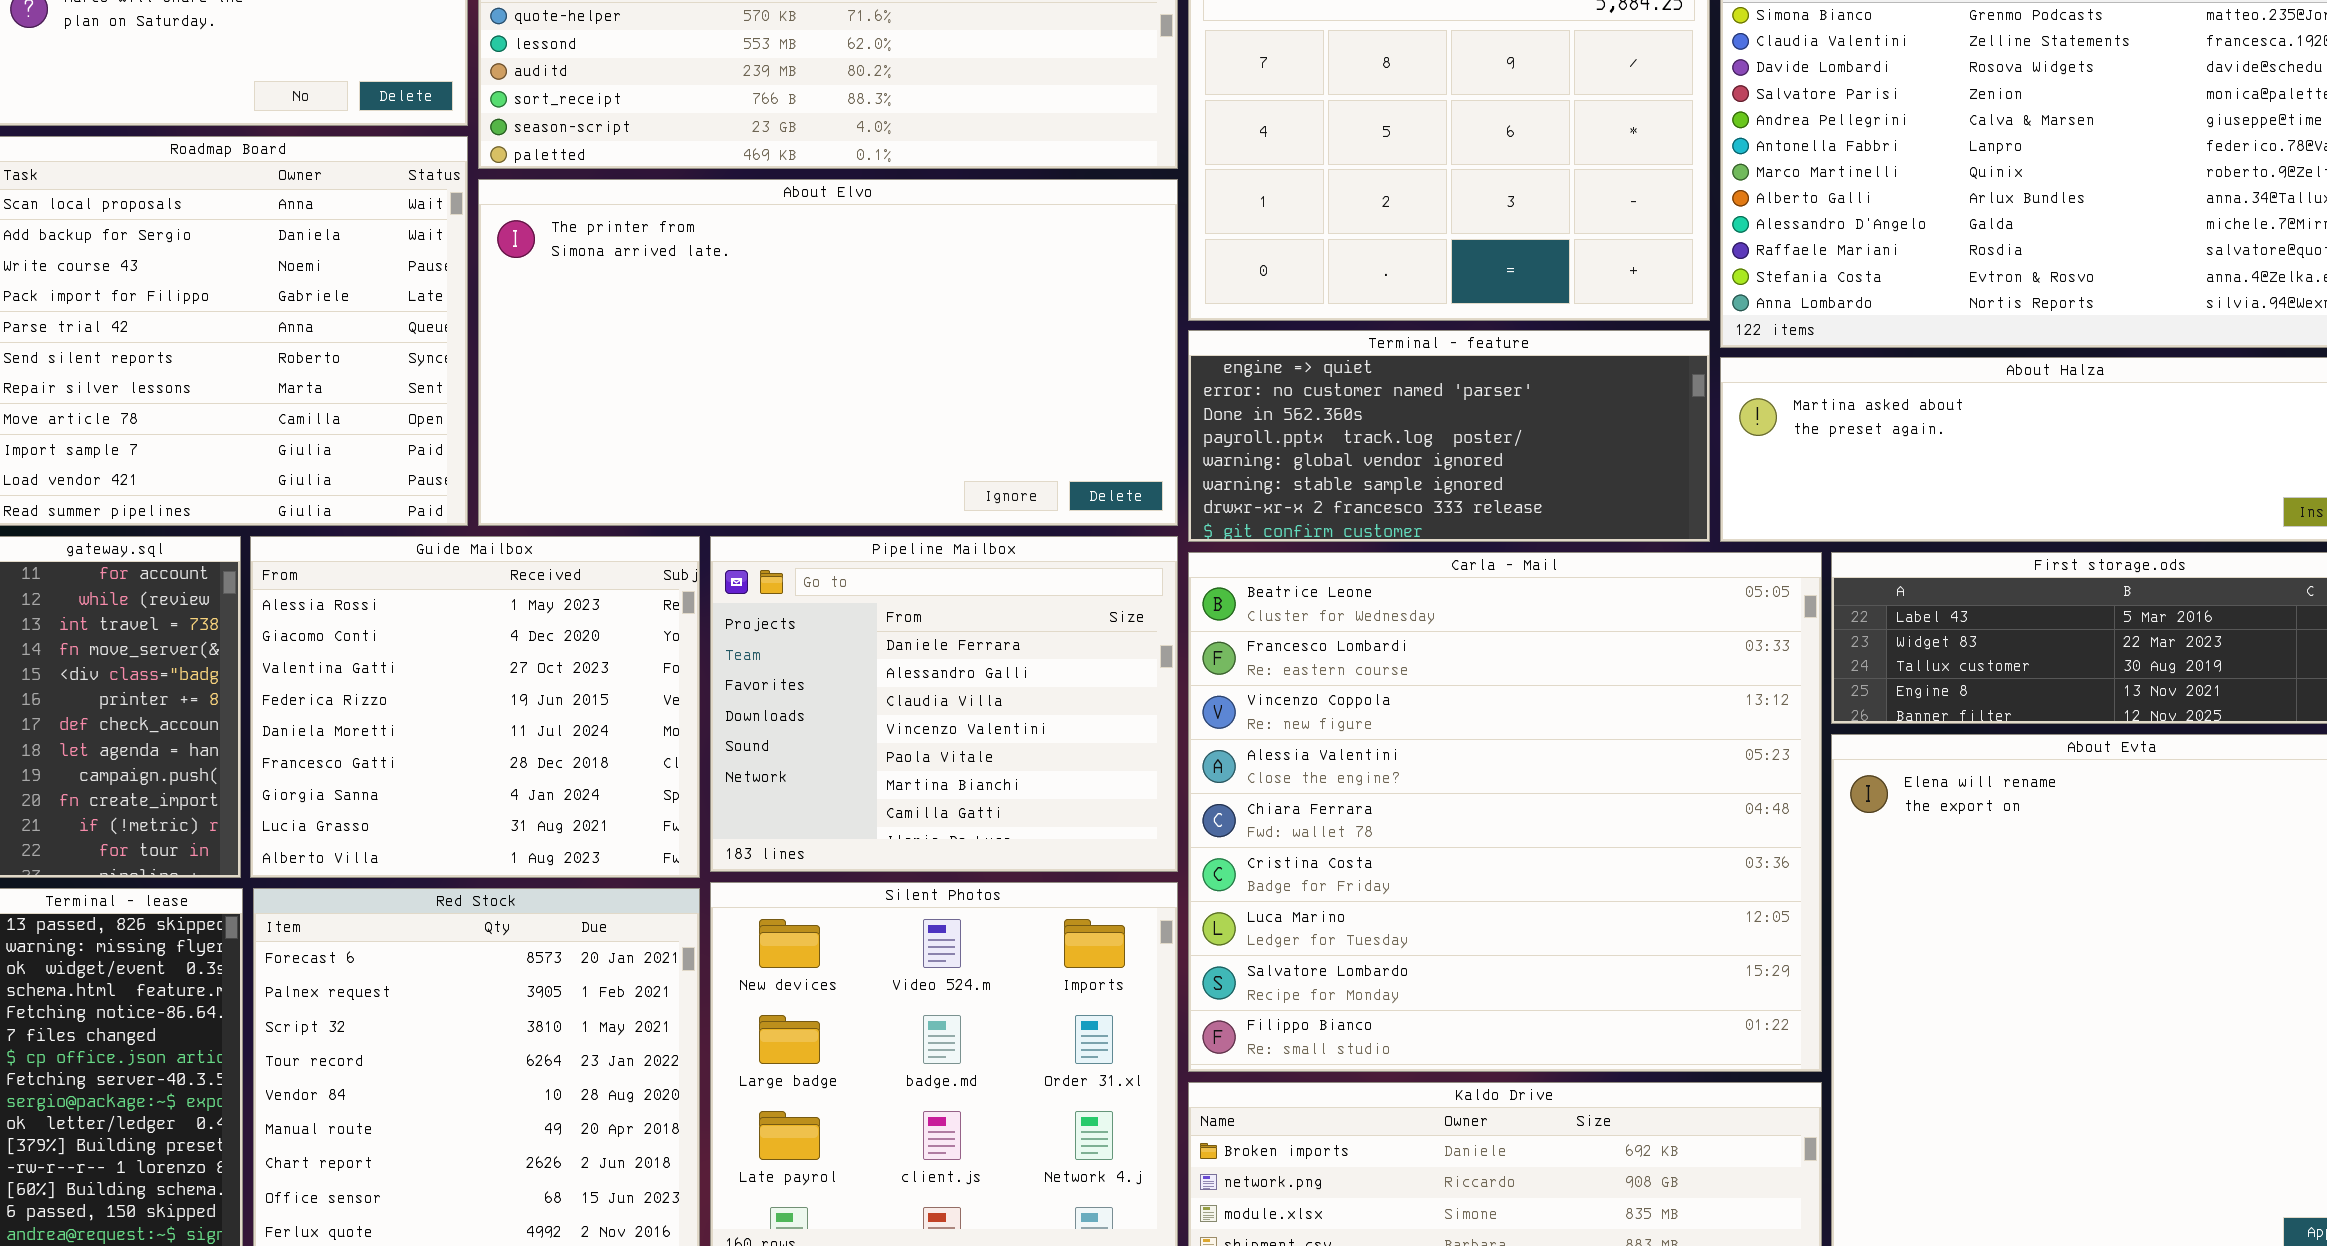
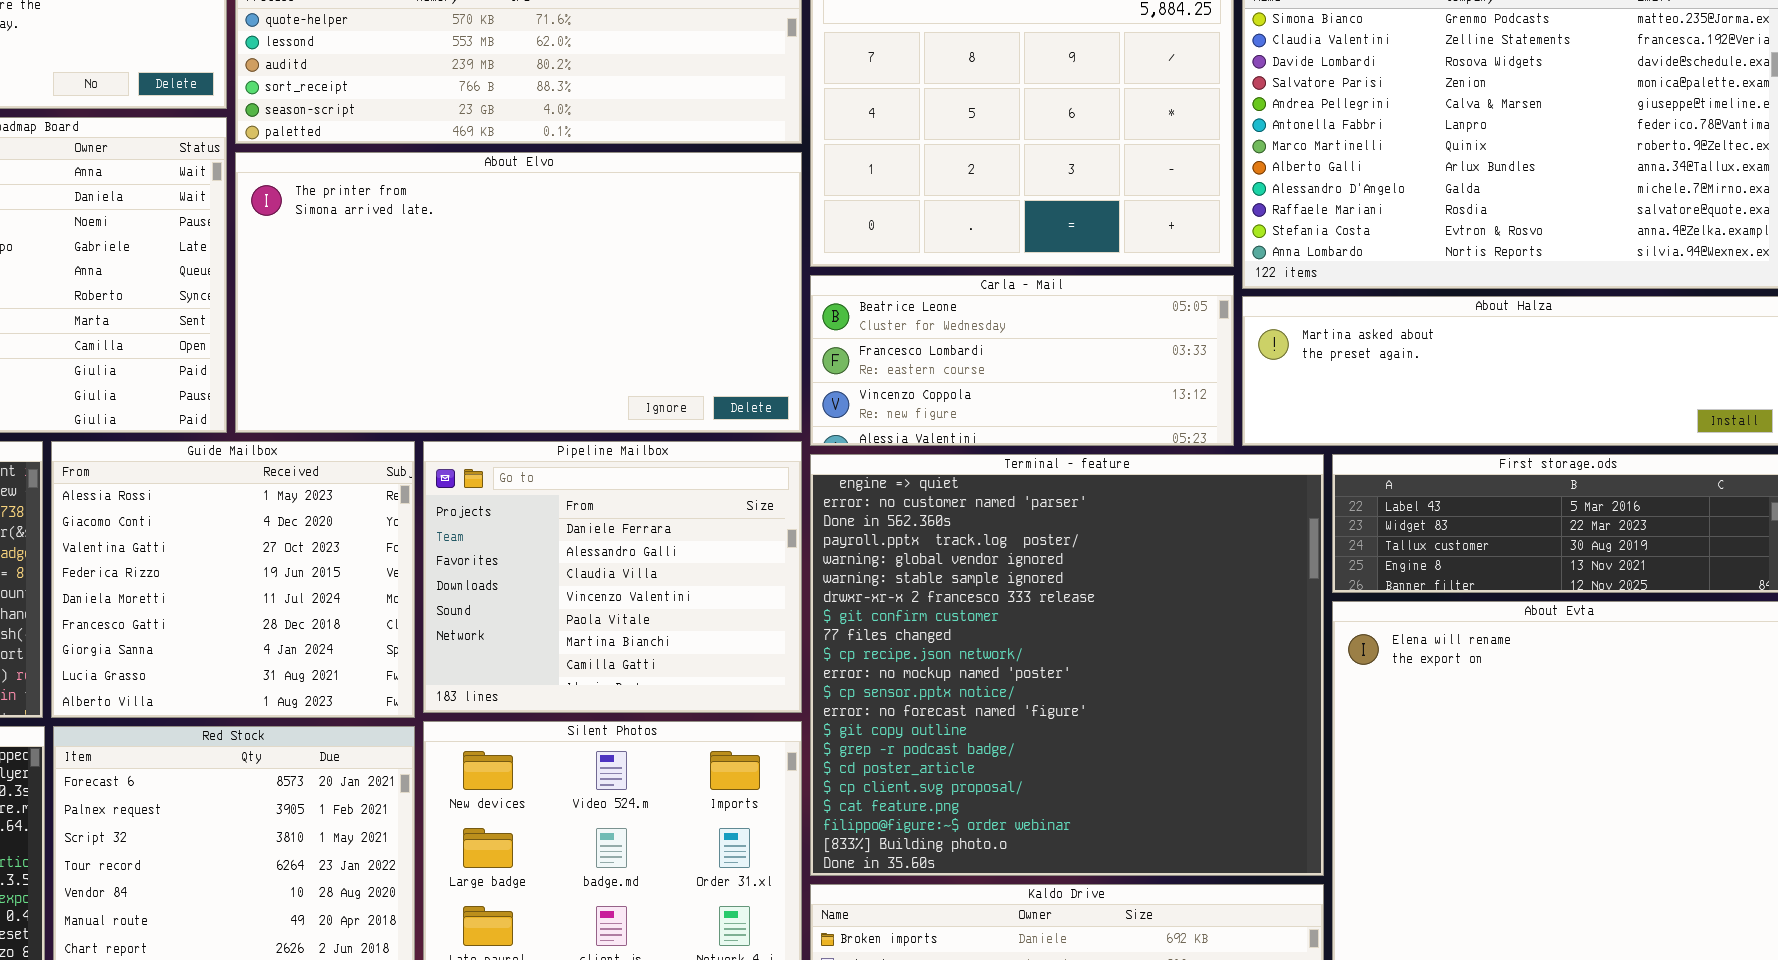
Terminal - feature: [1188,330,1710,542] -> [810,454,1324,876], moved, resized
Carla - Mail: [1188,552,1822,1072] -> [810,275,1234,446], moved, resized

